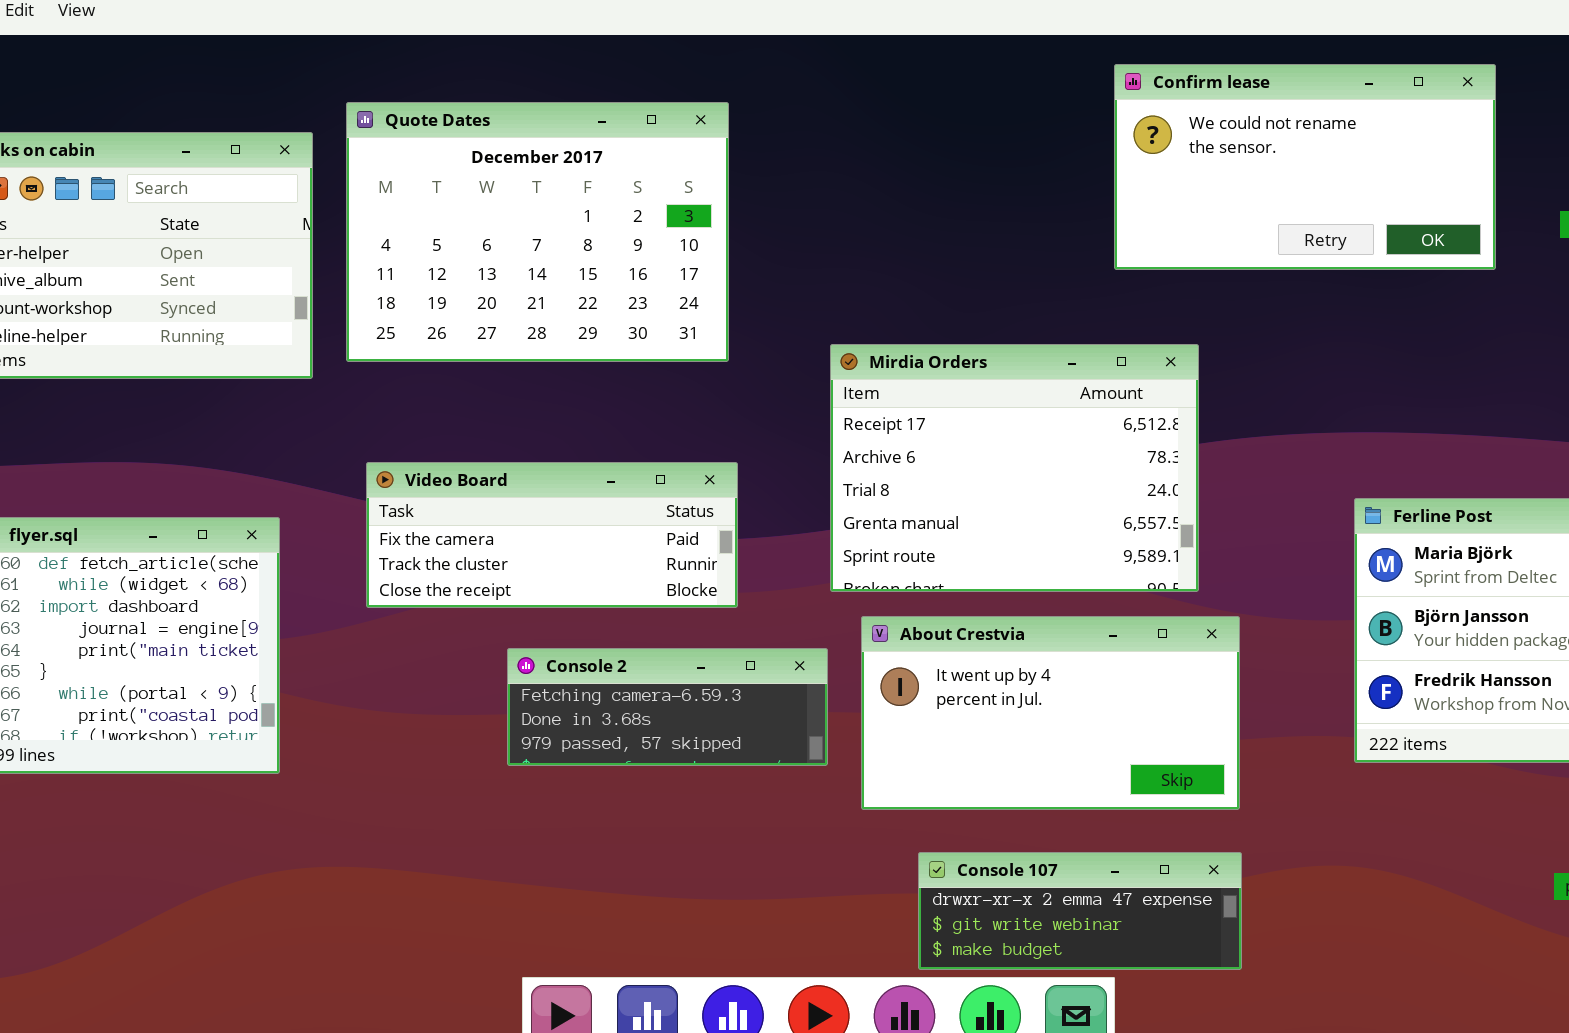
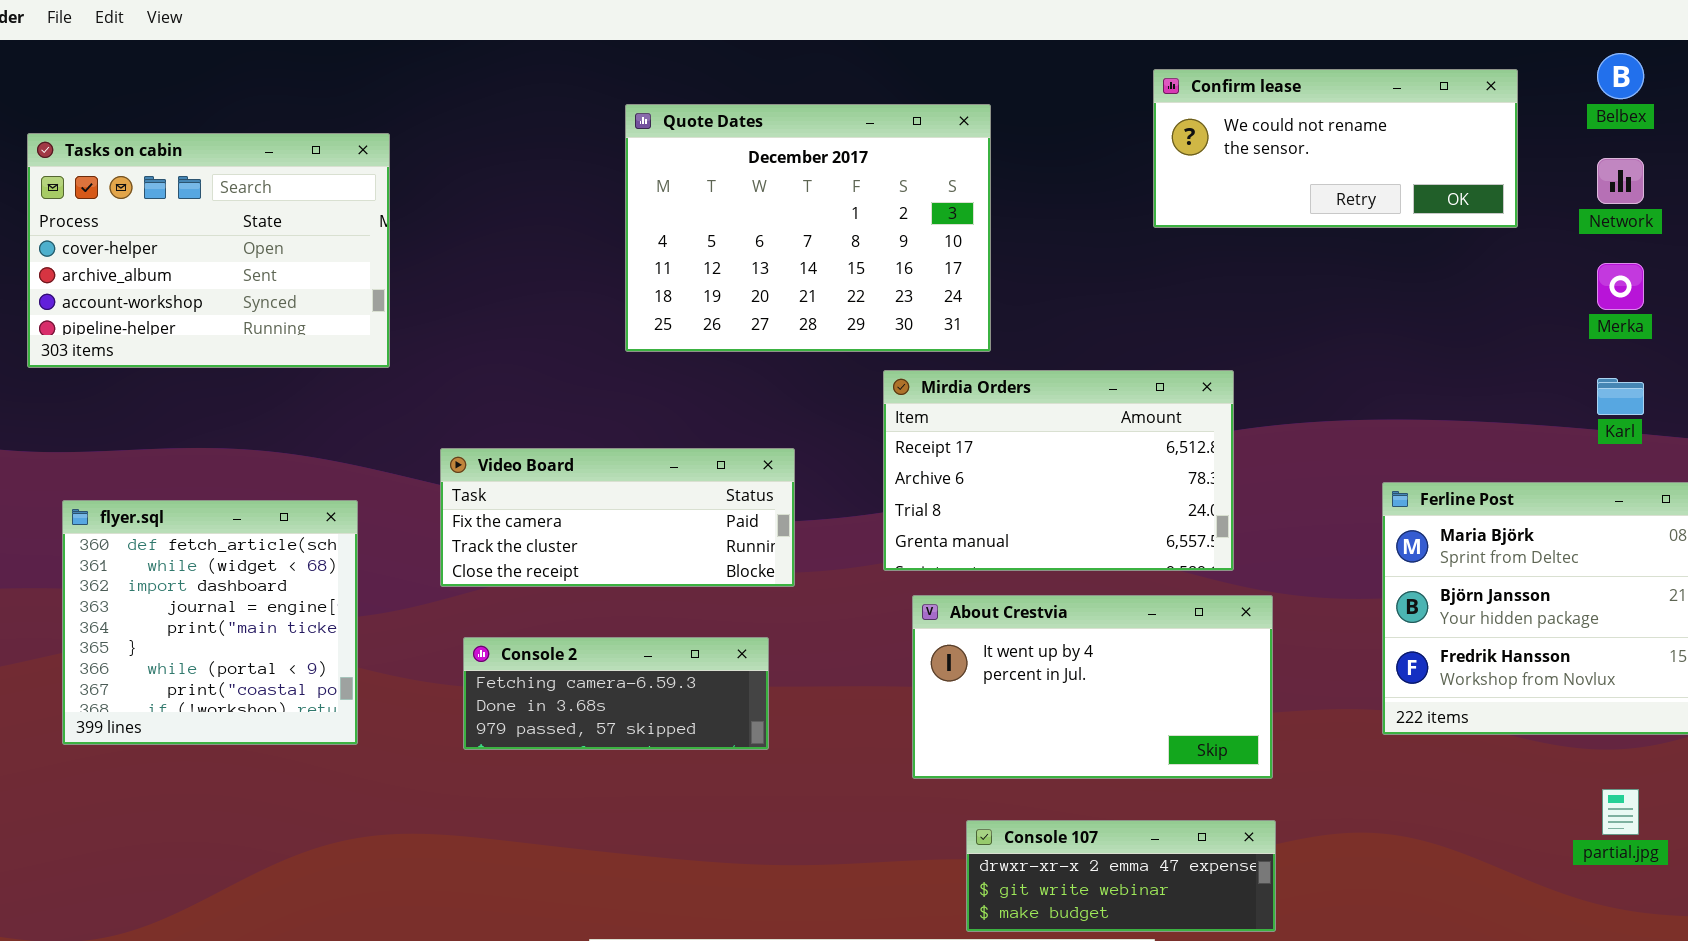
Confirm lease: [1114,64,1496,270] -> [1153,69,1518,228], resized
Quote Dates: [346,102,729,362] -> [625,104,991,352], moved
Mirdia Orders: [830,344,1199,592] -> [883,370,1234,571], resized
Console 2: [507,648,828,766] -> [463,637,769,750], moved

